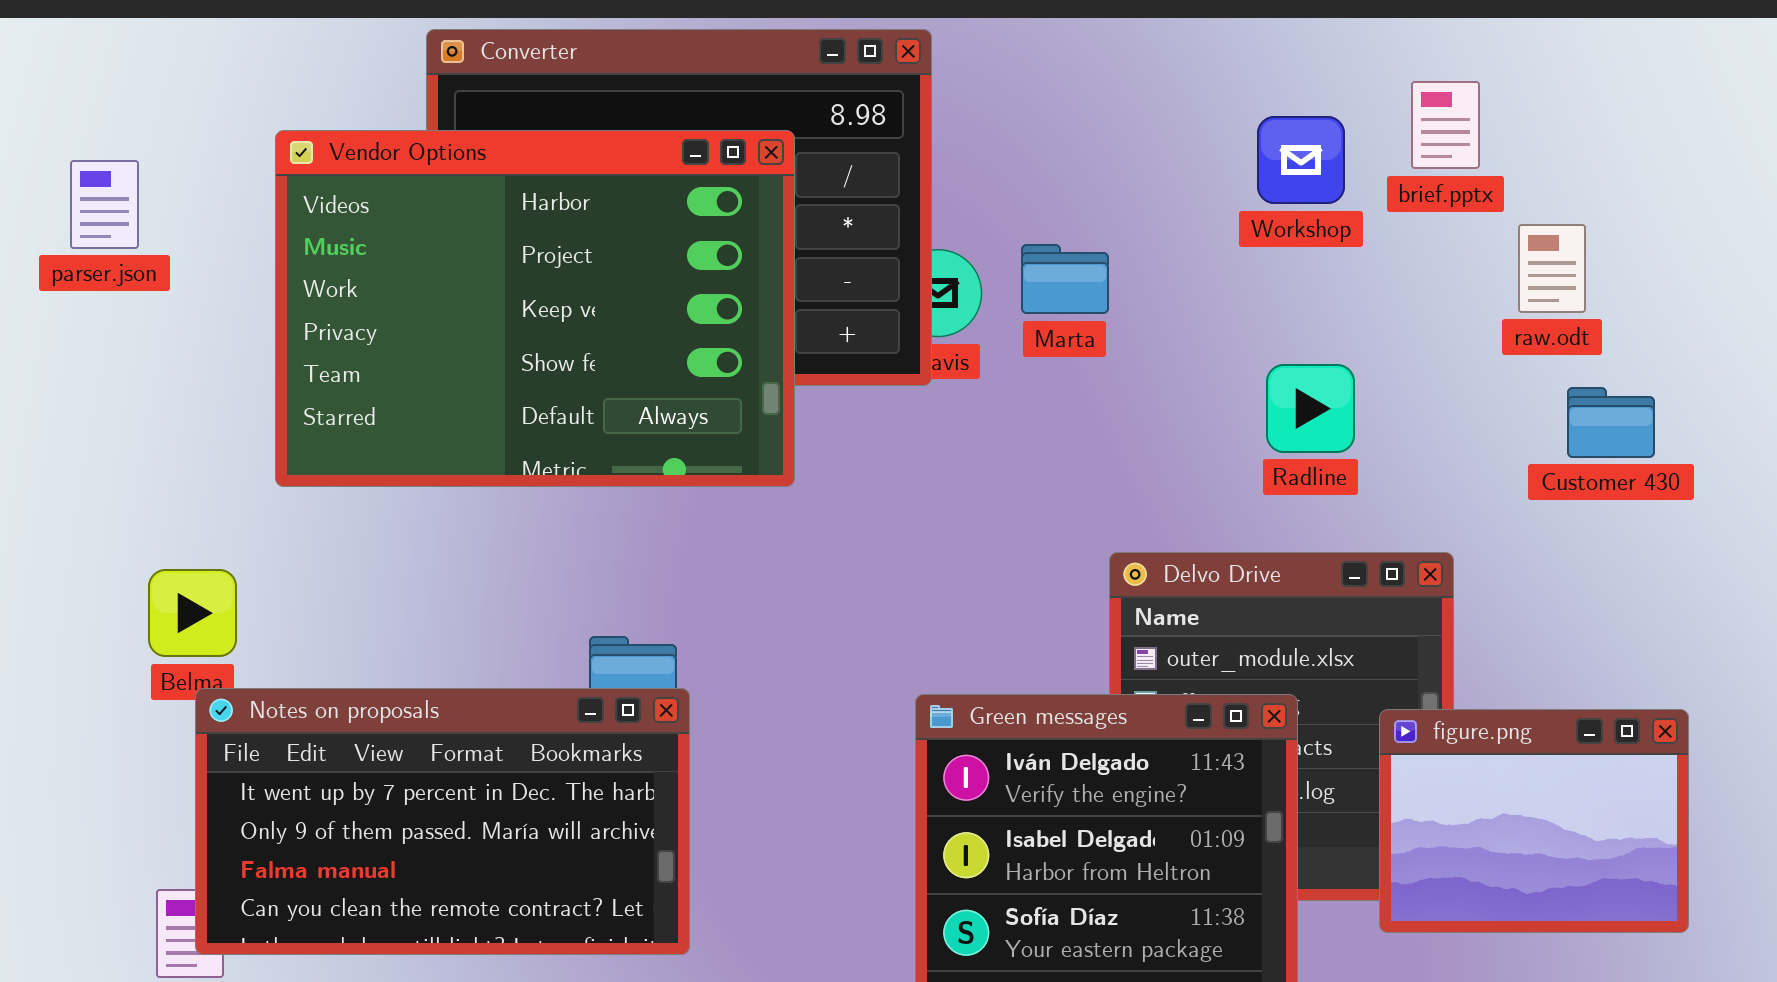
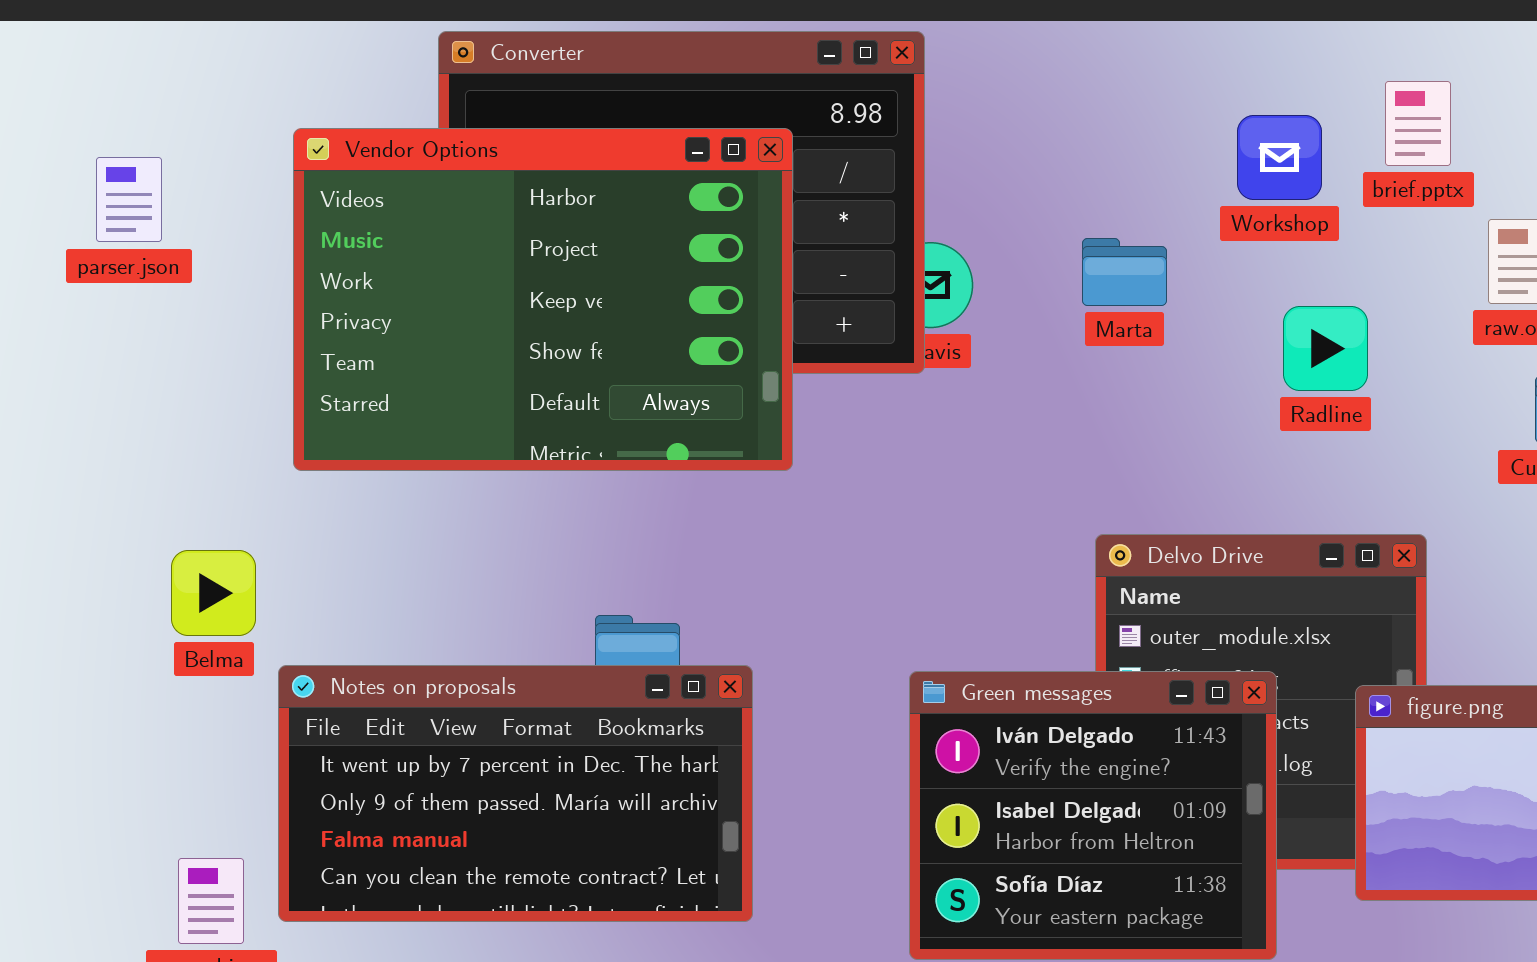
Marta: [1021,244,1109,314] -> [1082,238,1167,306], moved
Radline: [1266,364,1355,453] -> [1283,306,1368,391], moved
Notes on proposals: [195,688,690,955] -> [278,665,753,922], moved

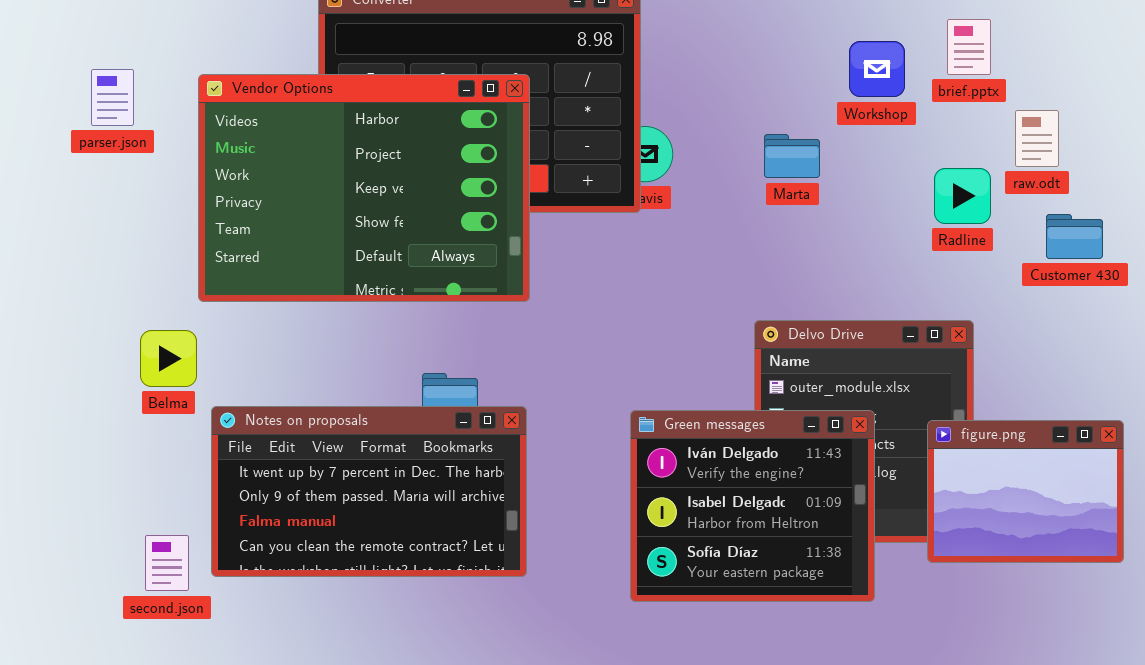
Vendor Options: [293,128,793,471] -> [198,74,530,302], moved
Marta: [1082,238,1167,306] -> [764,134,820,178], moved
Radline: [1283,306,1368,391] -> [934,168,991,224], moved

